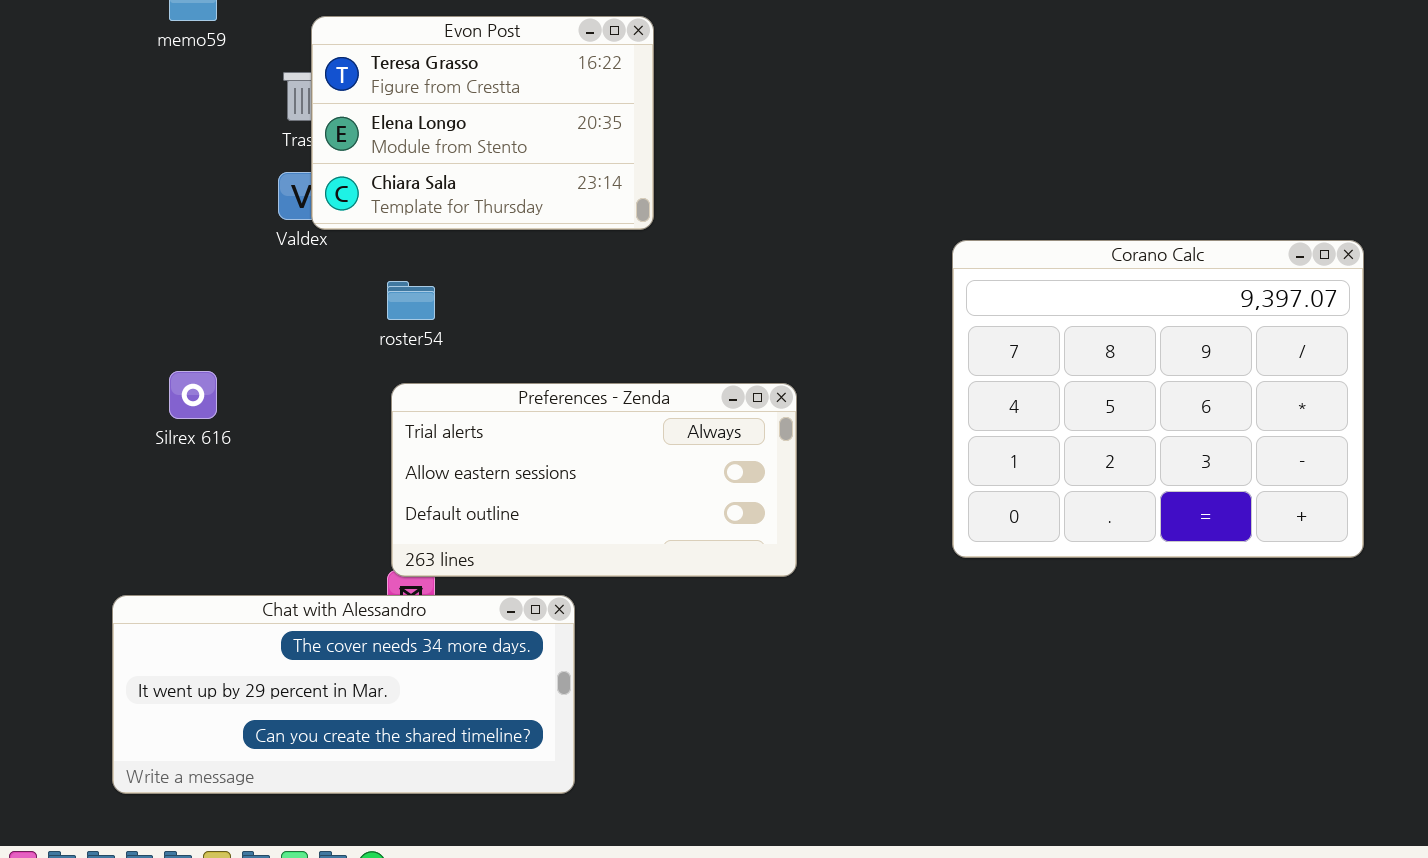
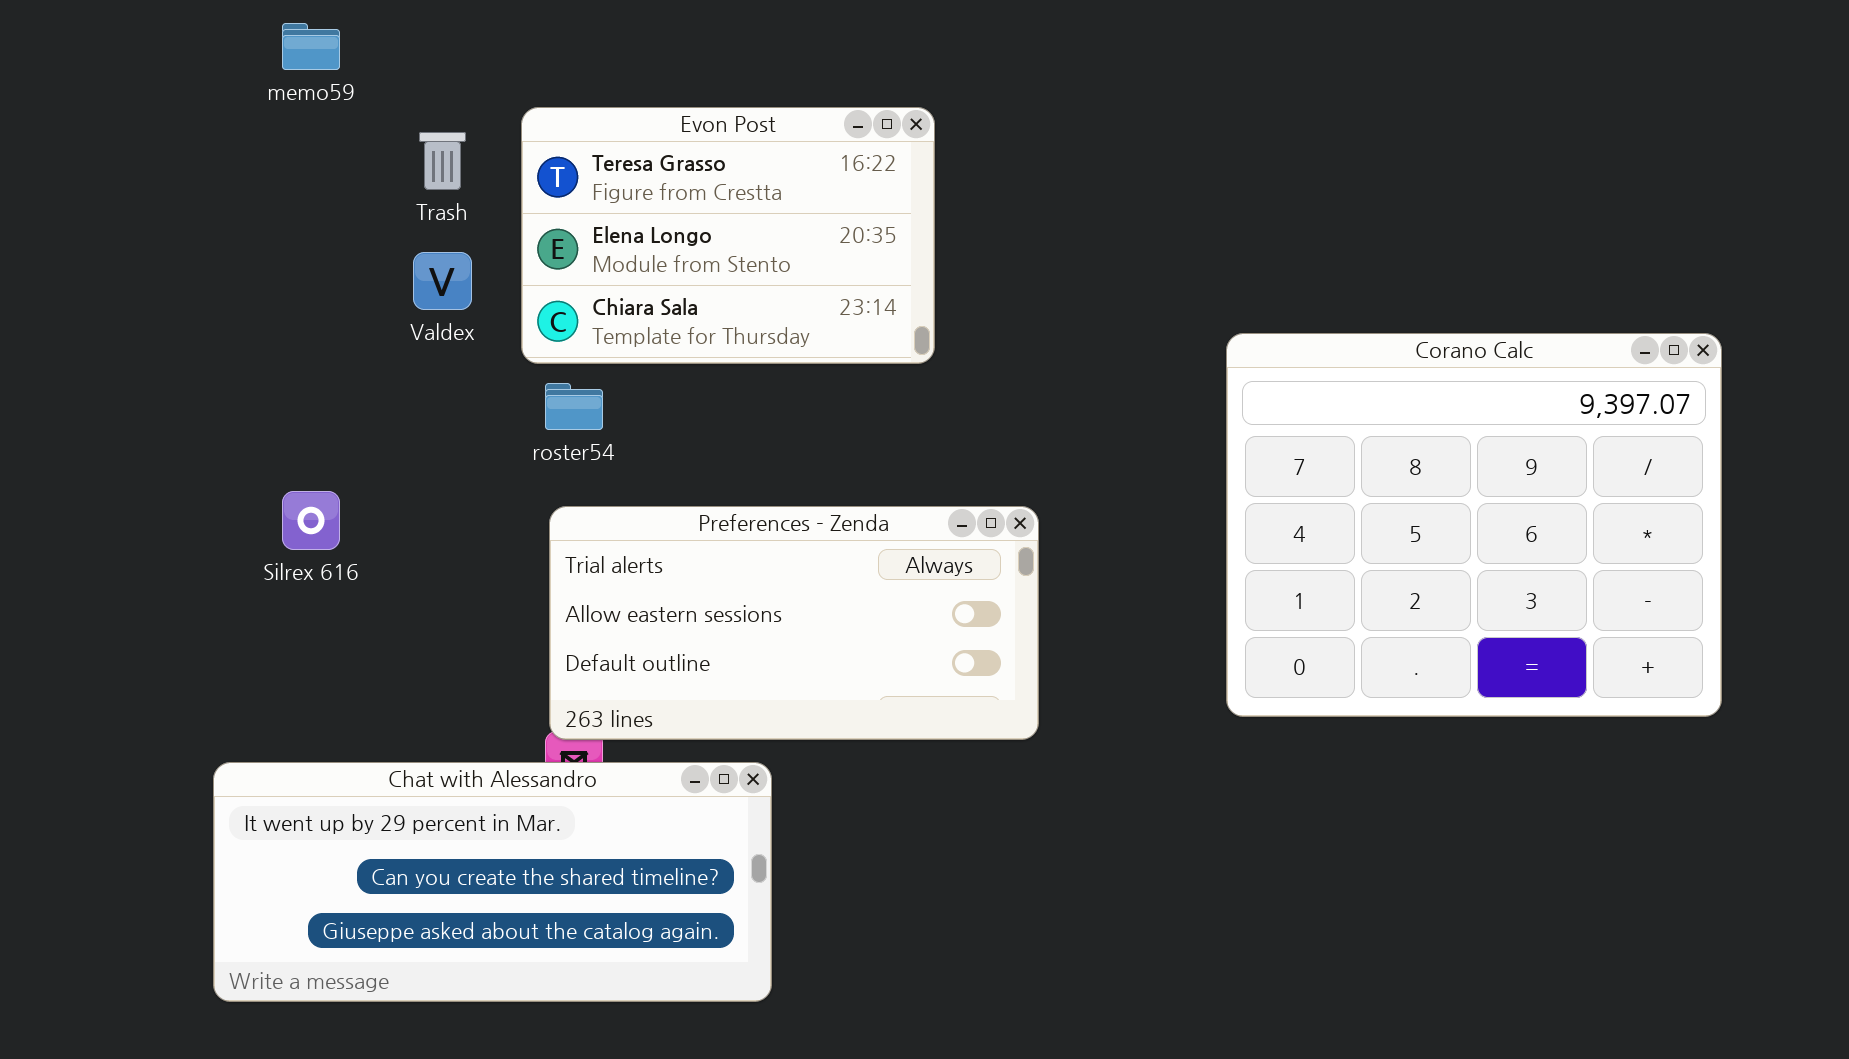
Evon Post: [311,16,654,230] -> [521,107,935,364], moved
Chat with Alessandro: [112,595,575,794] -> [213,762,772,1002], scrolled down 1 row

